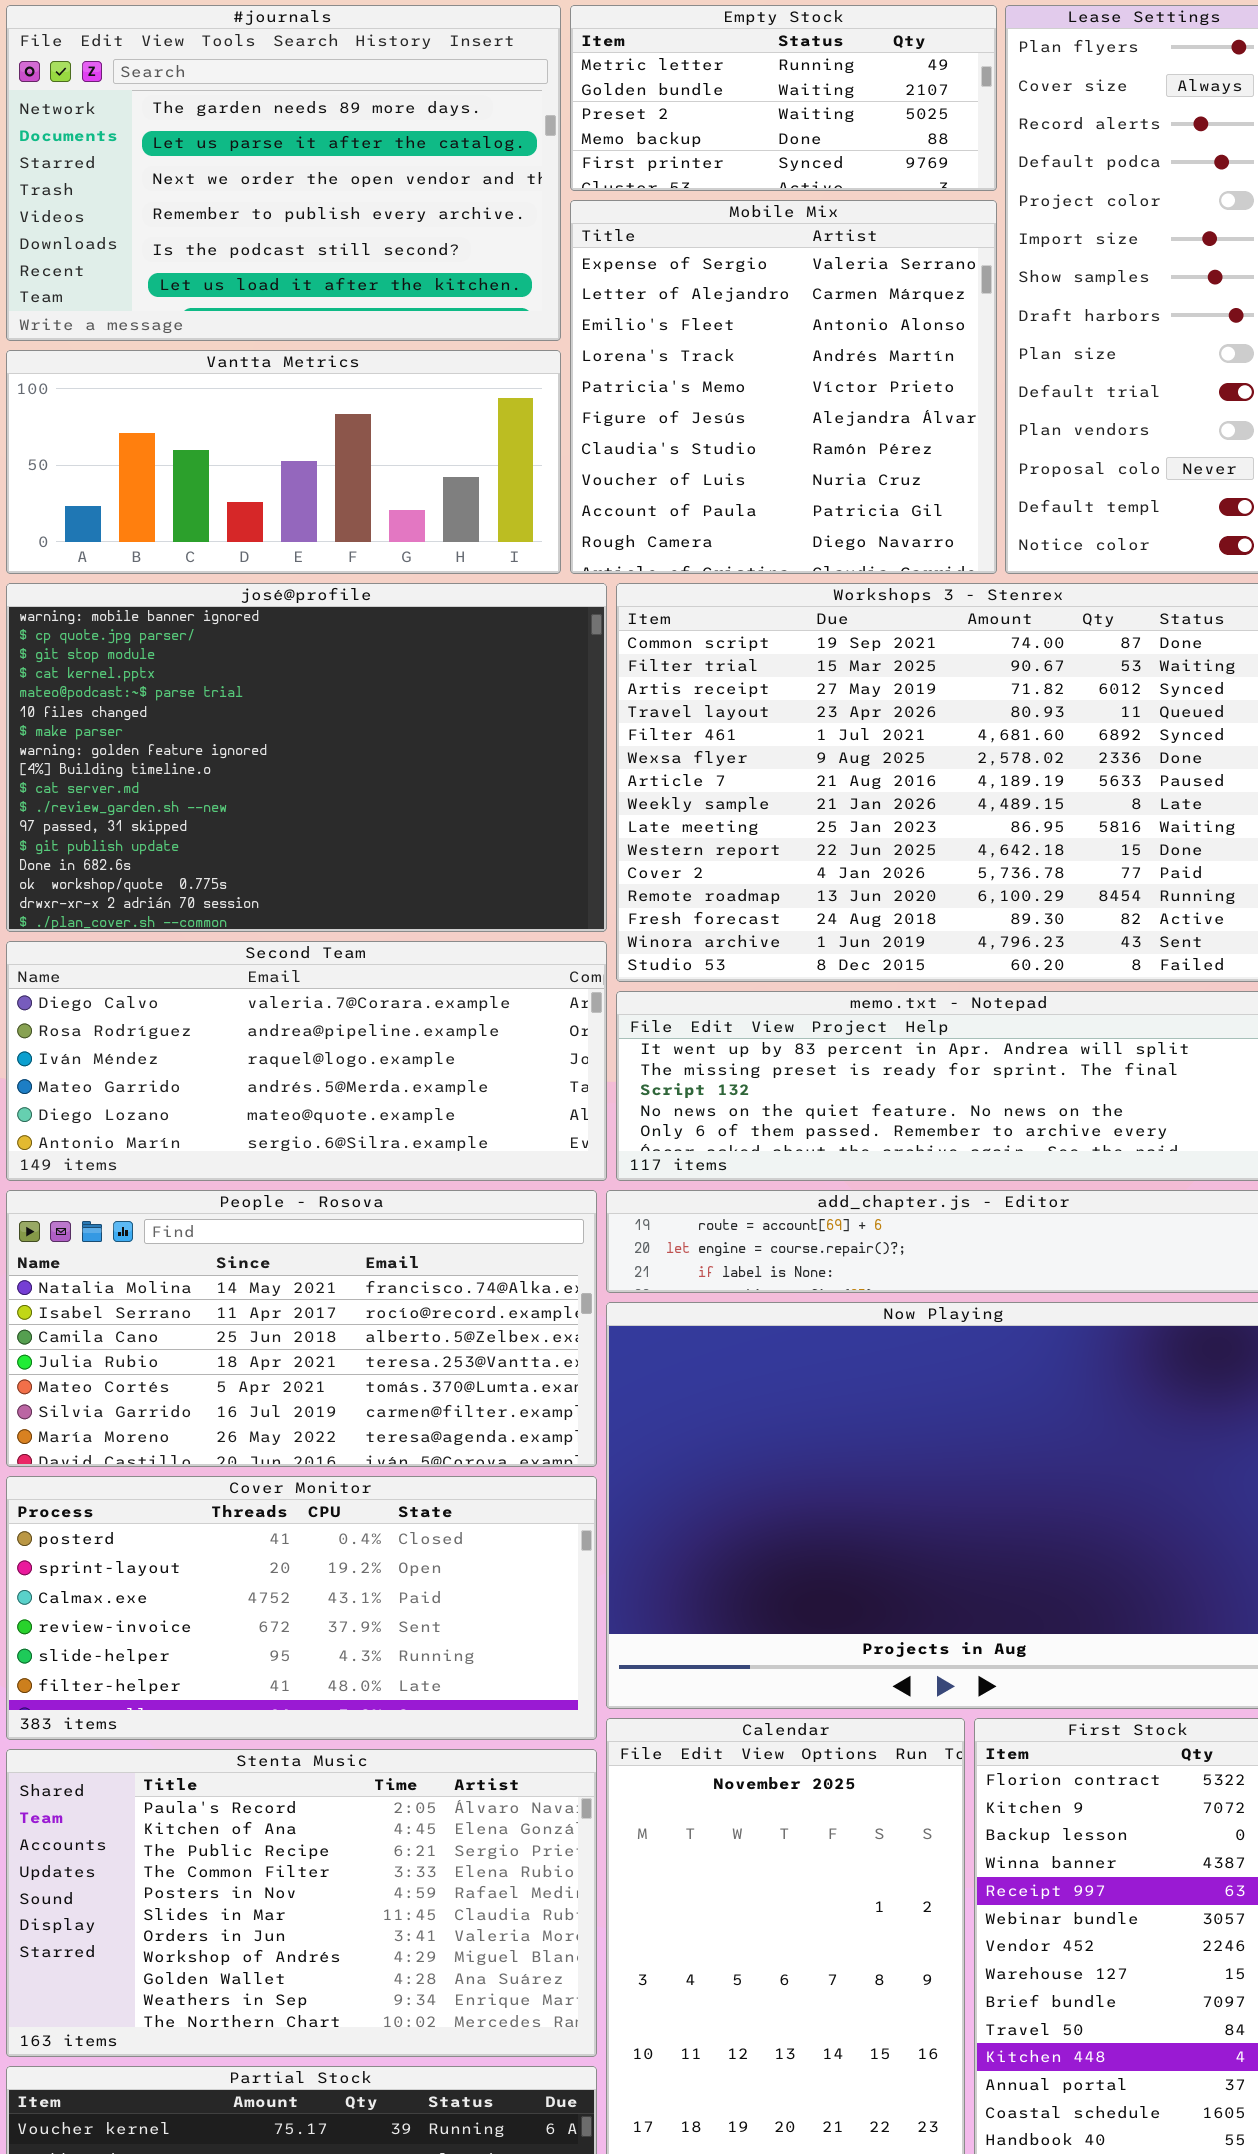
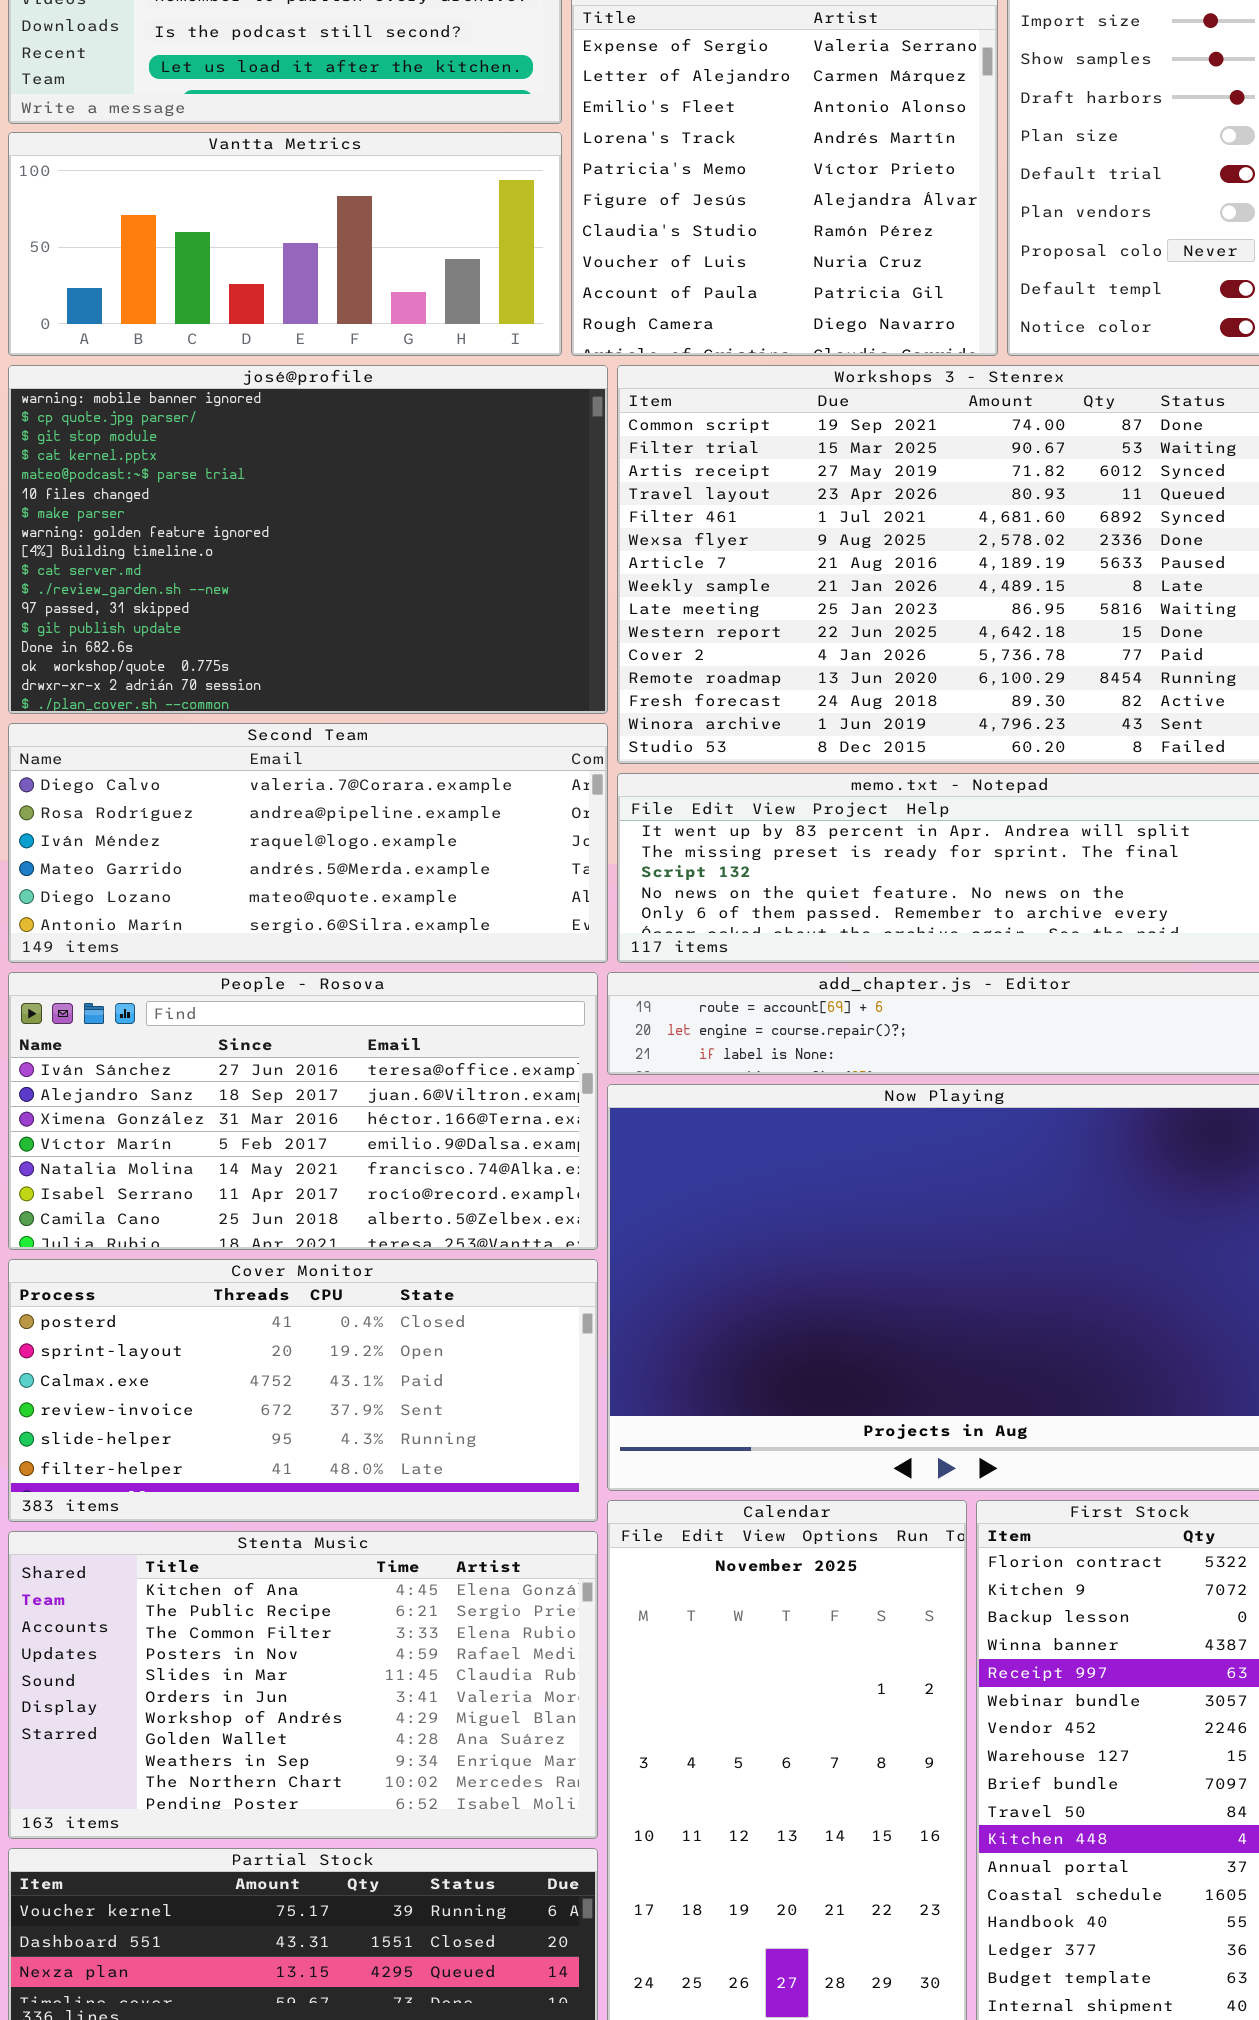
People - Rosova: [6,1190,597,1467] -> [8,972,598,1250], scrolled up 4 rows
Stenta Music: [6,1749,597,2057] -> [8,1531,598,1839], scrolled down 1 row

